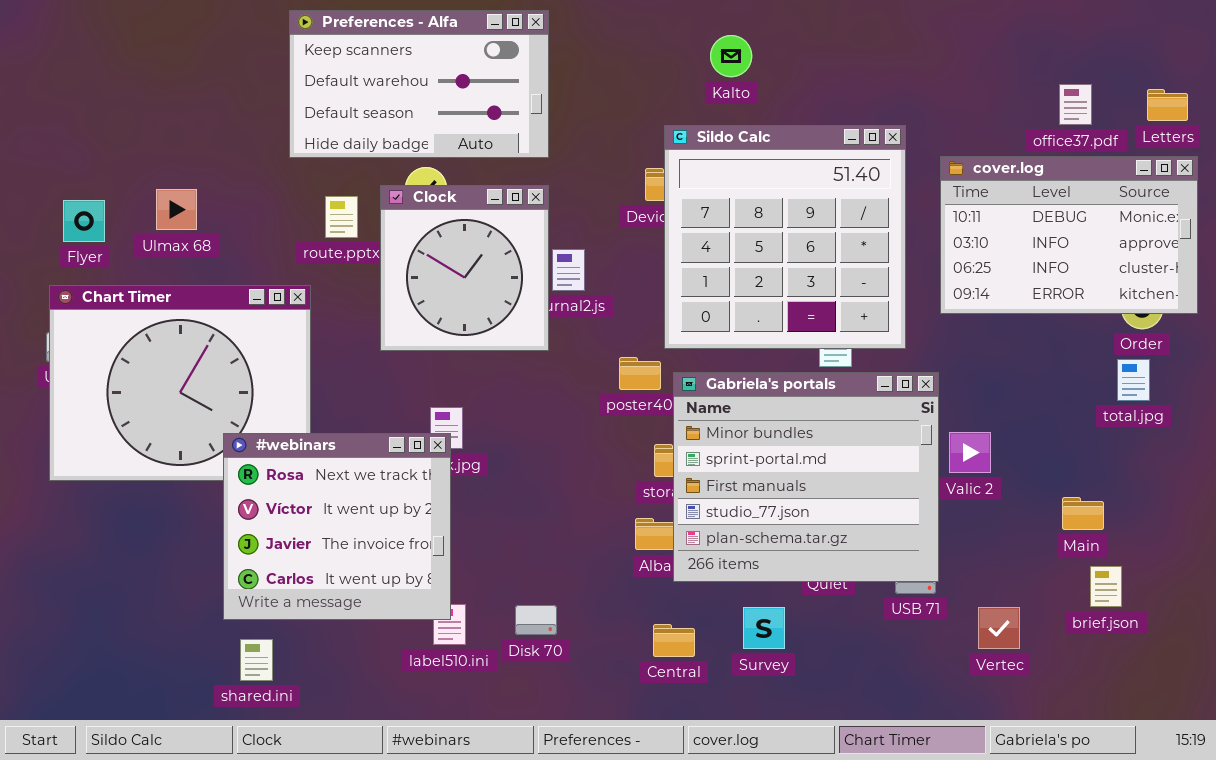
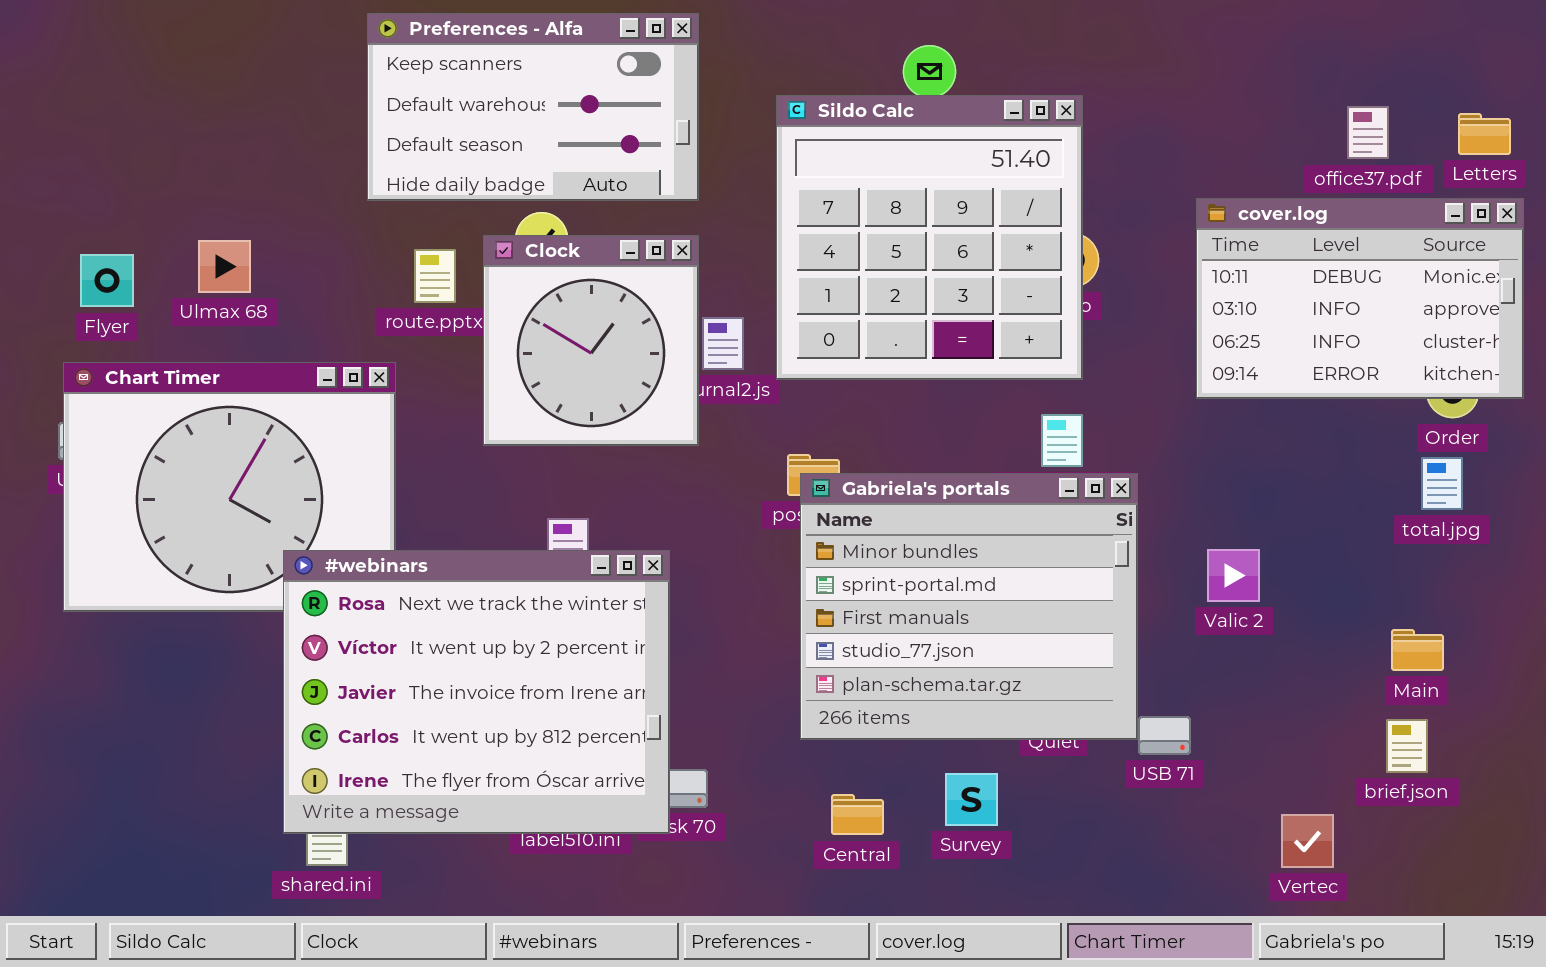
Sildo Calc: [664,125,906,349] -> [776,95,1083,380], moved
Gabriela's portals: [673,372,939,582] -> [800,473,1138,740], moved
#webinars: [223,433,451,620] -> [283,550,670,834], resized
Main: [1062,497,1104,530] -> [1391,629,1444,671], moved
Vertec: [978,607,1020,649] -> [1281,814,1334,868], moved

